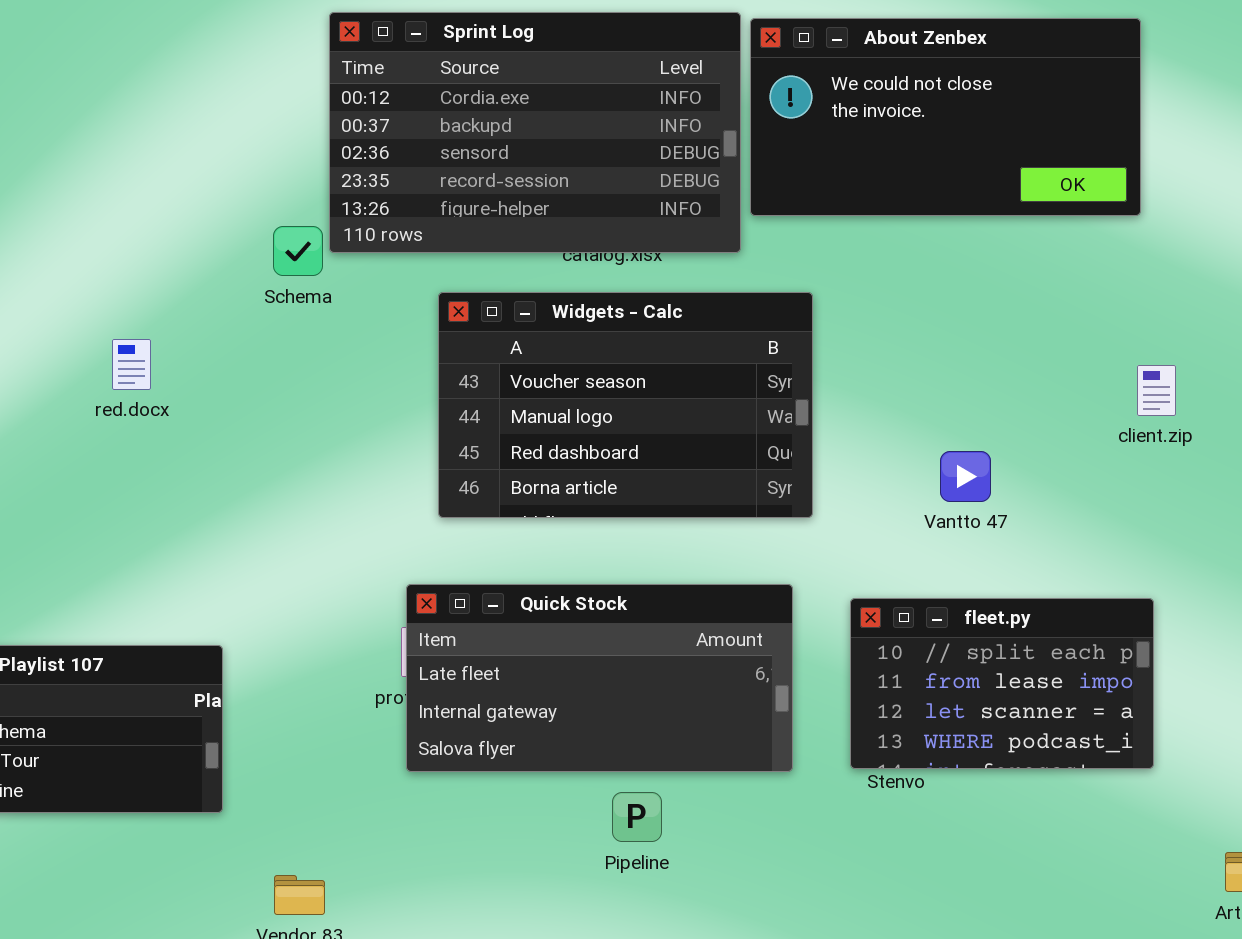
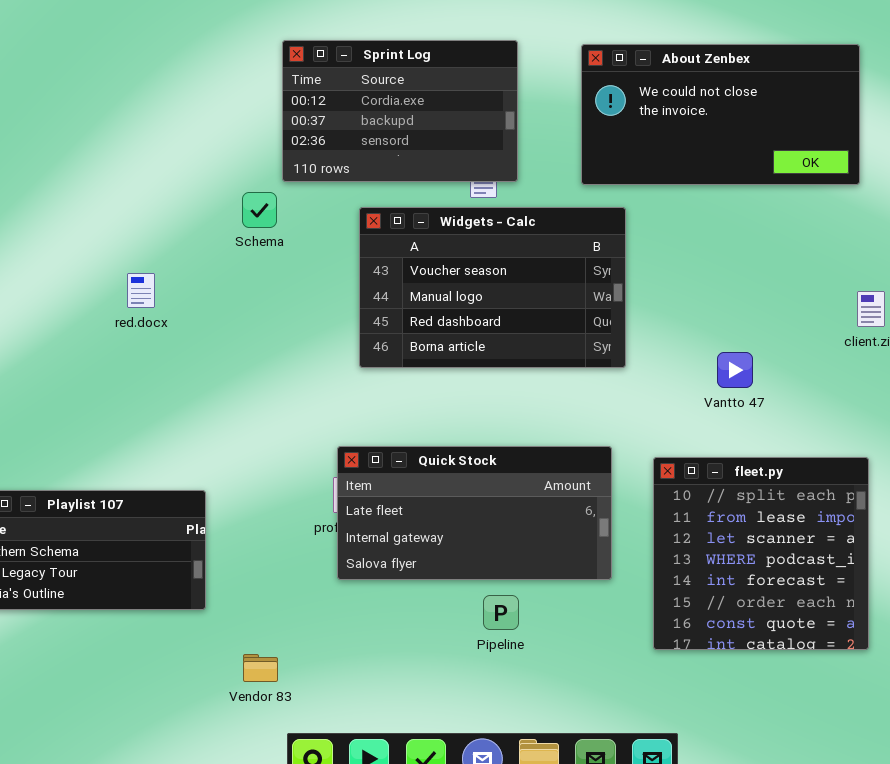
Sprint Log: [329,12,741,253] -> [282,40,518,182], resized
Widgets - Calc: [438,292,813,518] -> [359,207,626,368], moved
fleet.py: [850,598,1154,769] -> [653,457,869,650], resized

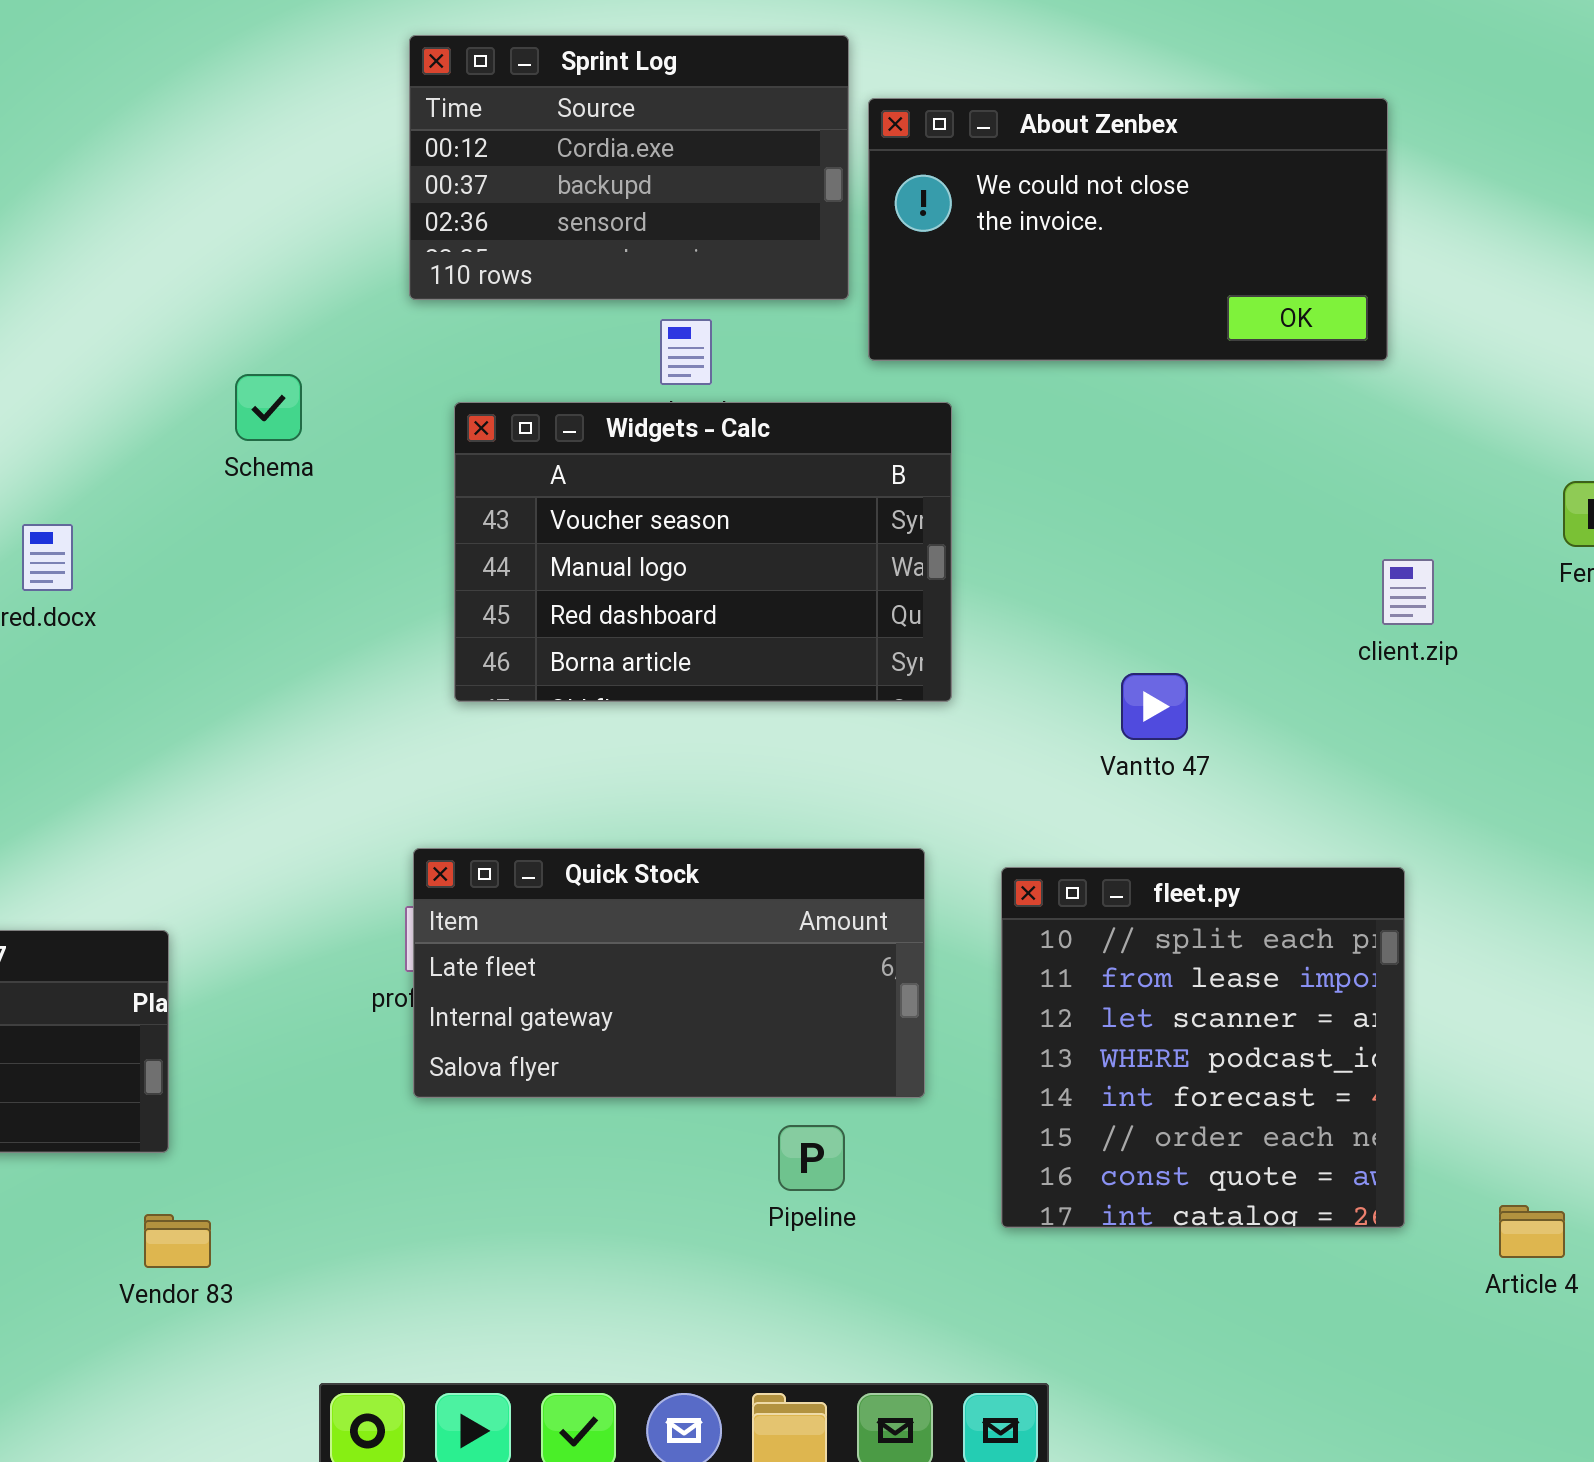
Sprint Log: [282,40,518,182] -> [409,35,849,300], moved
Pipeline: [483,595,519,630] -> [778,1125,845,1191], moved
Vendor 83: [243,654,278,682] -> [144,1214,211,1268], moved

